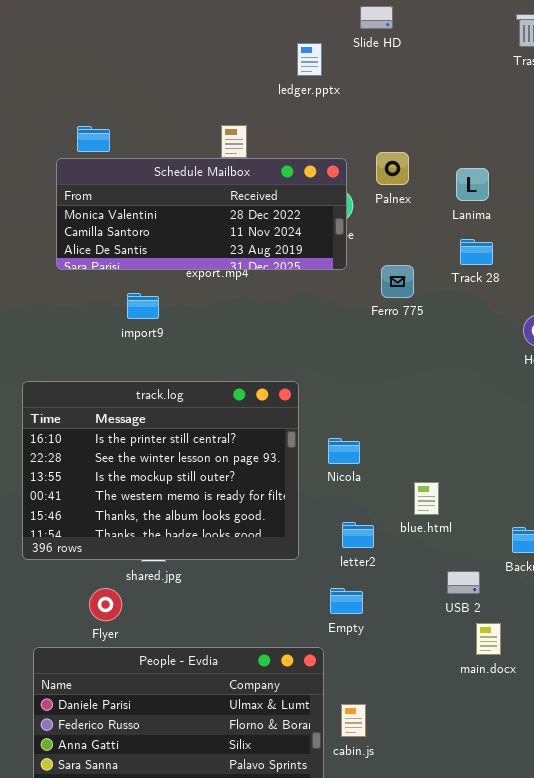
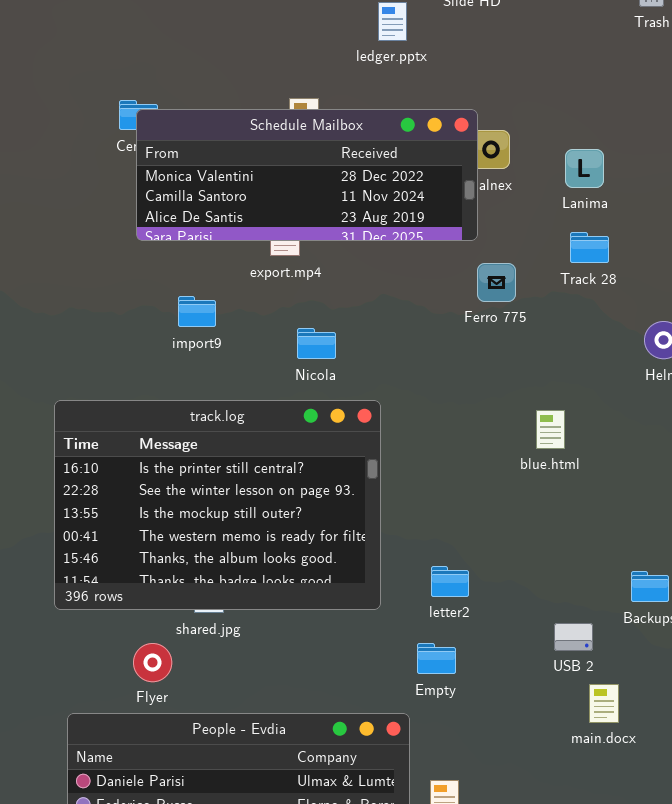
Schedule Mailbox: [56,158,347,270] -> [136,109,478,241], moved
Nicola: [328,438,360,464] -> [297,328,336,359], moved
blue.html: [414,482,439,515] -> [536,410,565,449], moved

